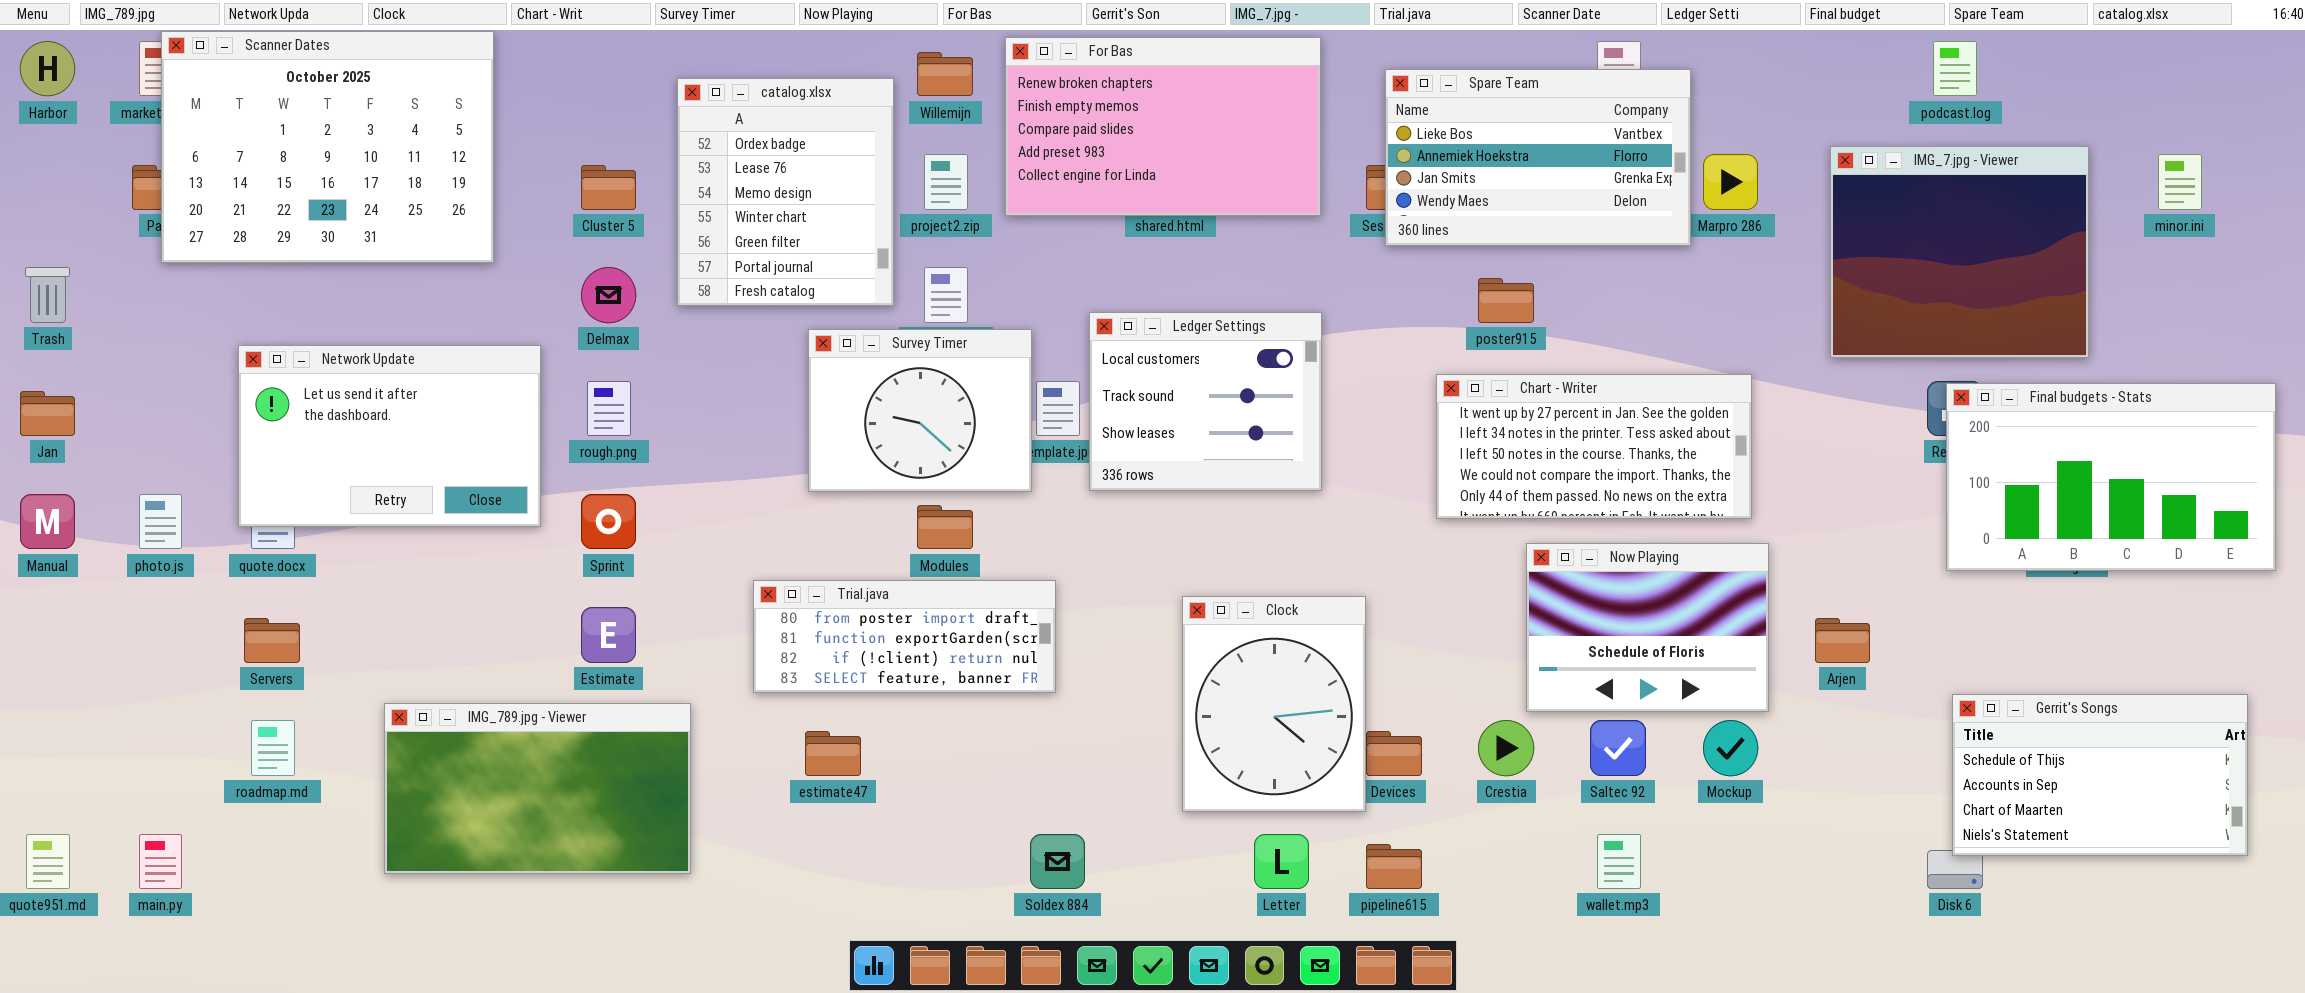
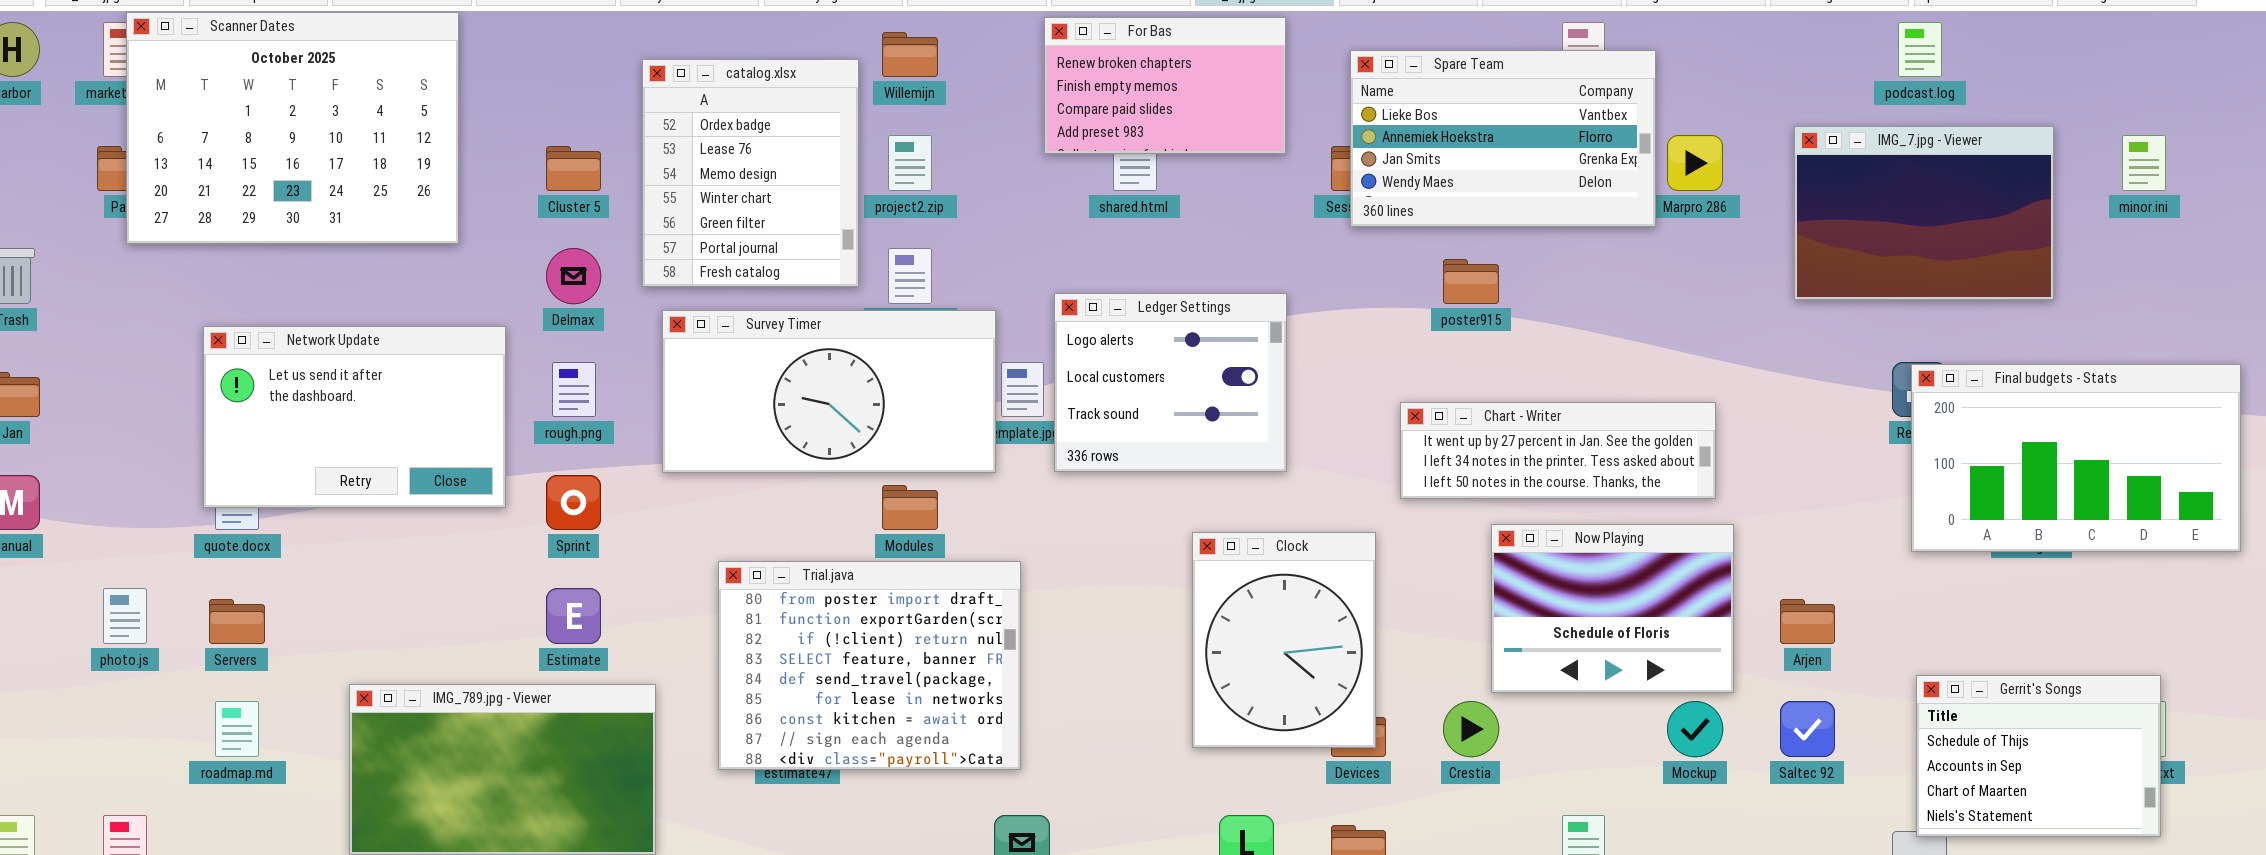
For Bas: [1005,37,1321,216] -> [1044,17,1286,154], resized
IMG_7.jpg - Viewer: [1830,146,2089,358] -> [1794,126,2054,300], resized
Ledger Settings: [1089,312,1322,491] -> [1054,293,1287,472], scrolled up 1 row
Survey Timer: [808,329,1032,492] -> [662,310,996,473], resized
Chart - Writer: [1436,374,1752,519] -> [1400,402,1716,499], resized
photo.js: [139,494,182,549] -> [103,588,147,644], moved
Trial.java: [753,580,1056,693] -> [718,561,1021,770], resized
Clock: [1182,596,1366,812] -> [1192,532,1376,748], moved
Gerrit's Songs: [1952,694,2248,856] -> [1916,675,2161,837], resized
Saltec 92: [1590,720,1646,776] -> [1780,701,1835,757], moved

